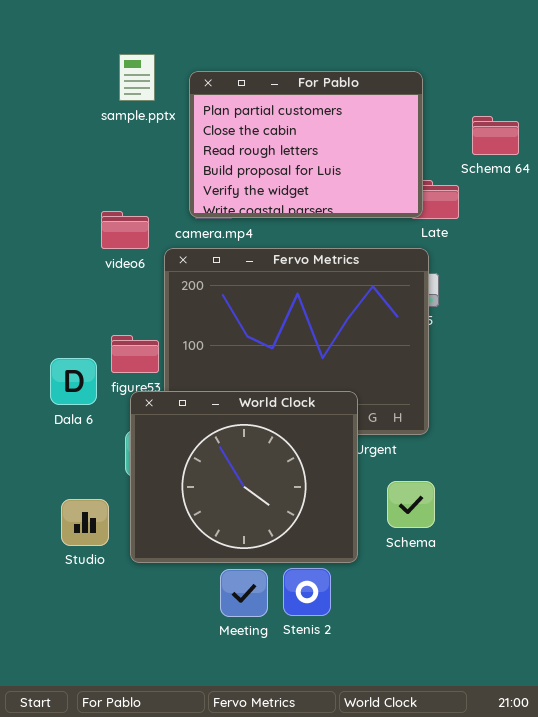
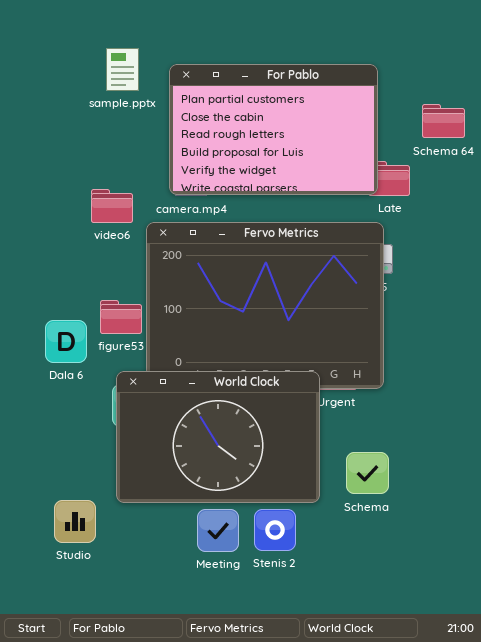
World Clock: [130,391,358,563] -> [116,371,320,503], resized
Schema: [387,481,435,528] -> [346,452,389,494], moved
Studio: [61,499,109,546] -> [54,500,96,543], moved

